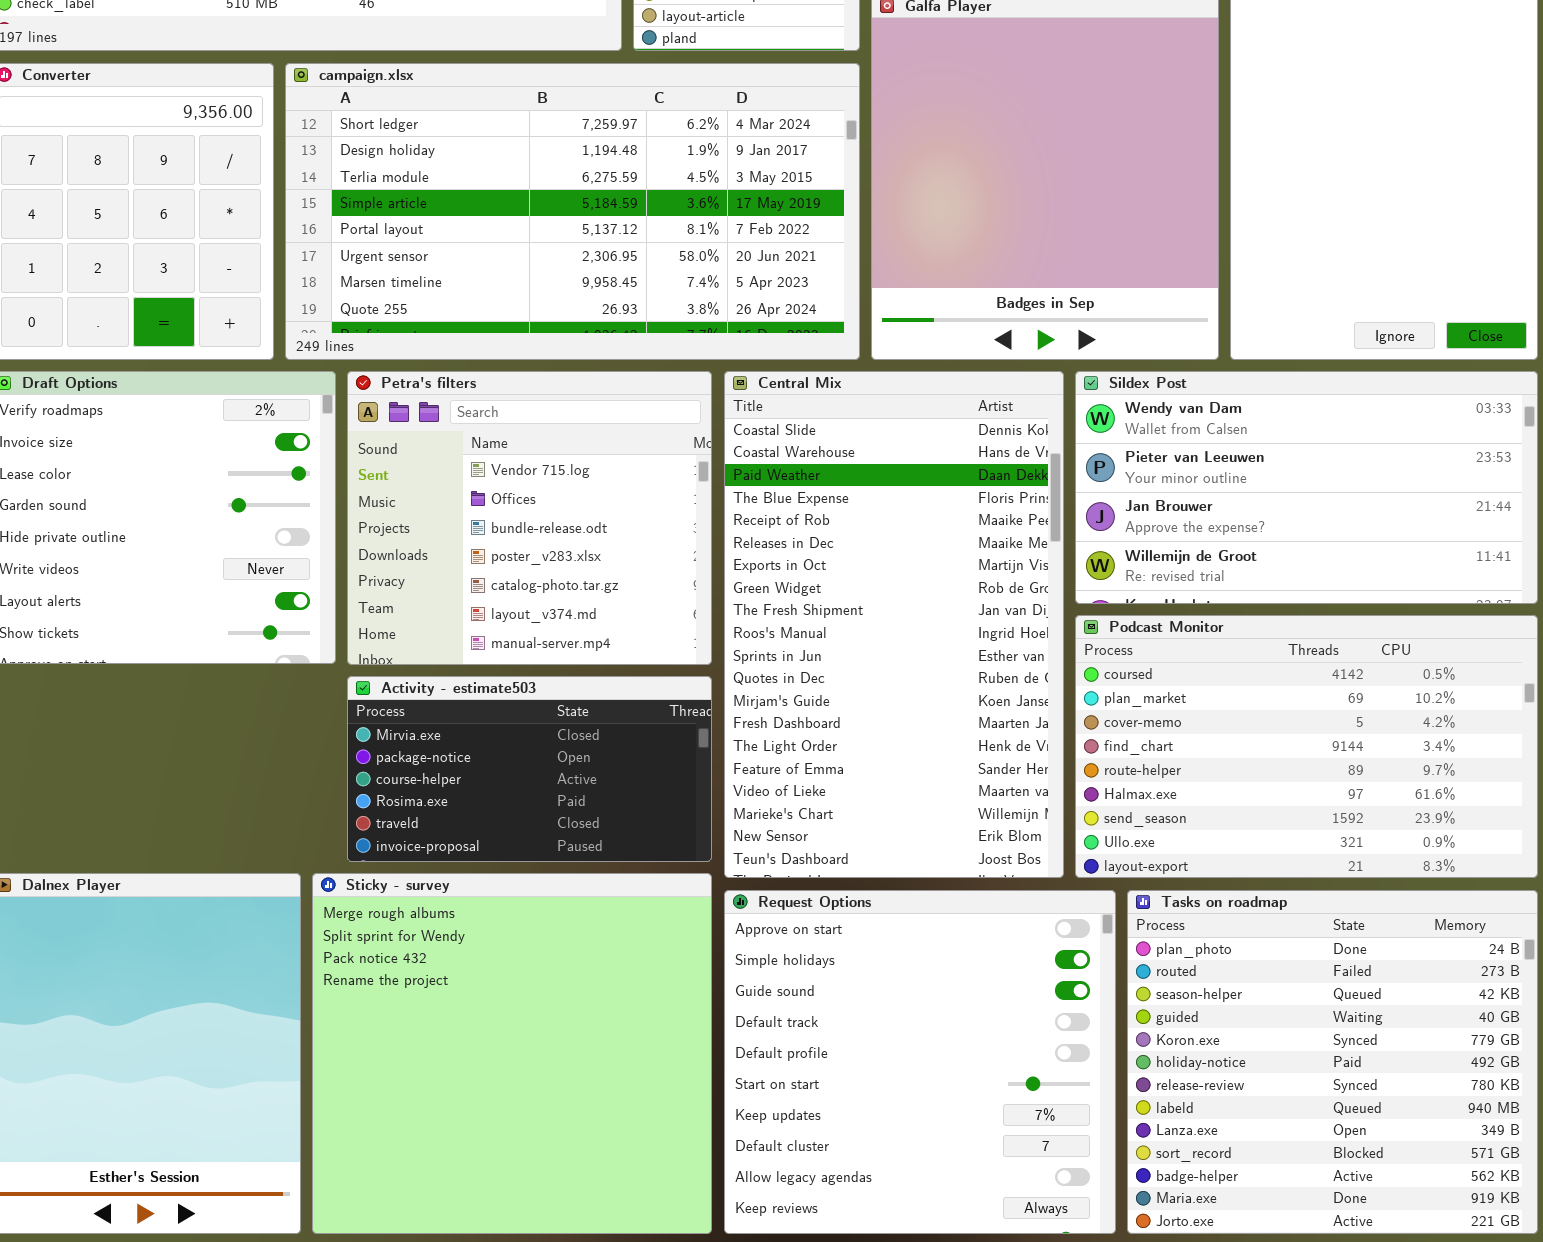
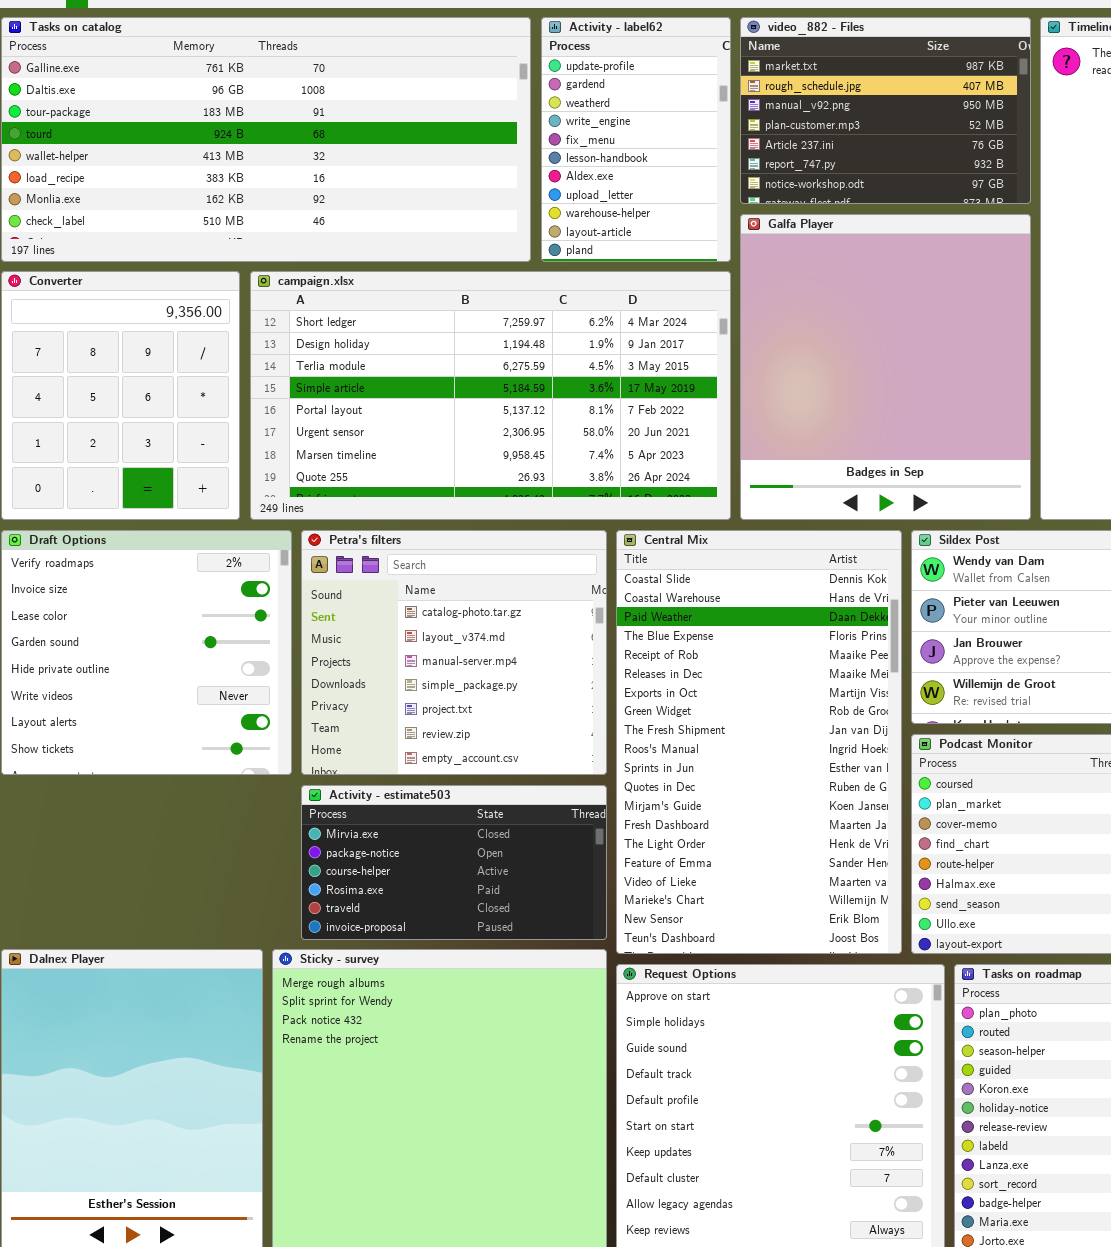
Petra's filters: [347,371,712,665] -> [301,530,607,775], scrolled down 4 rows

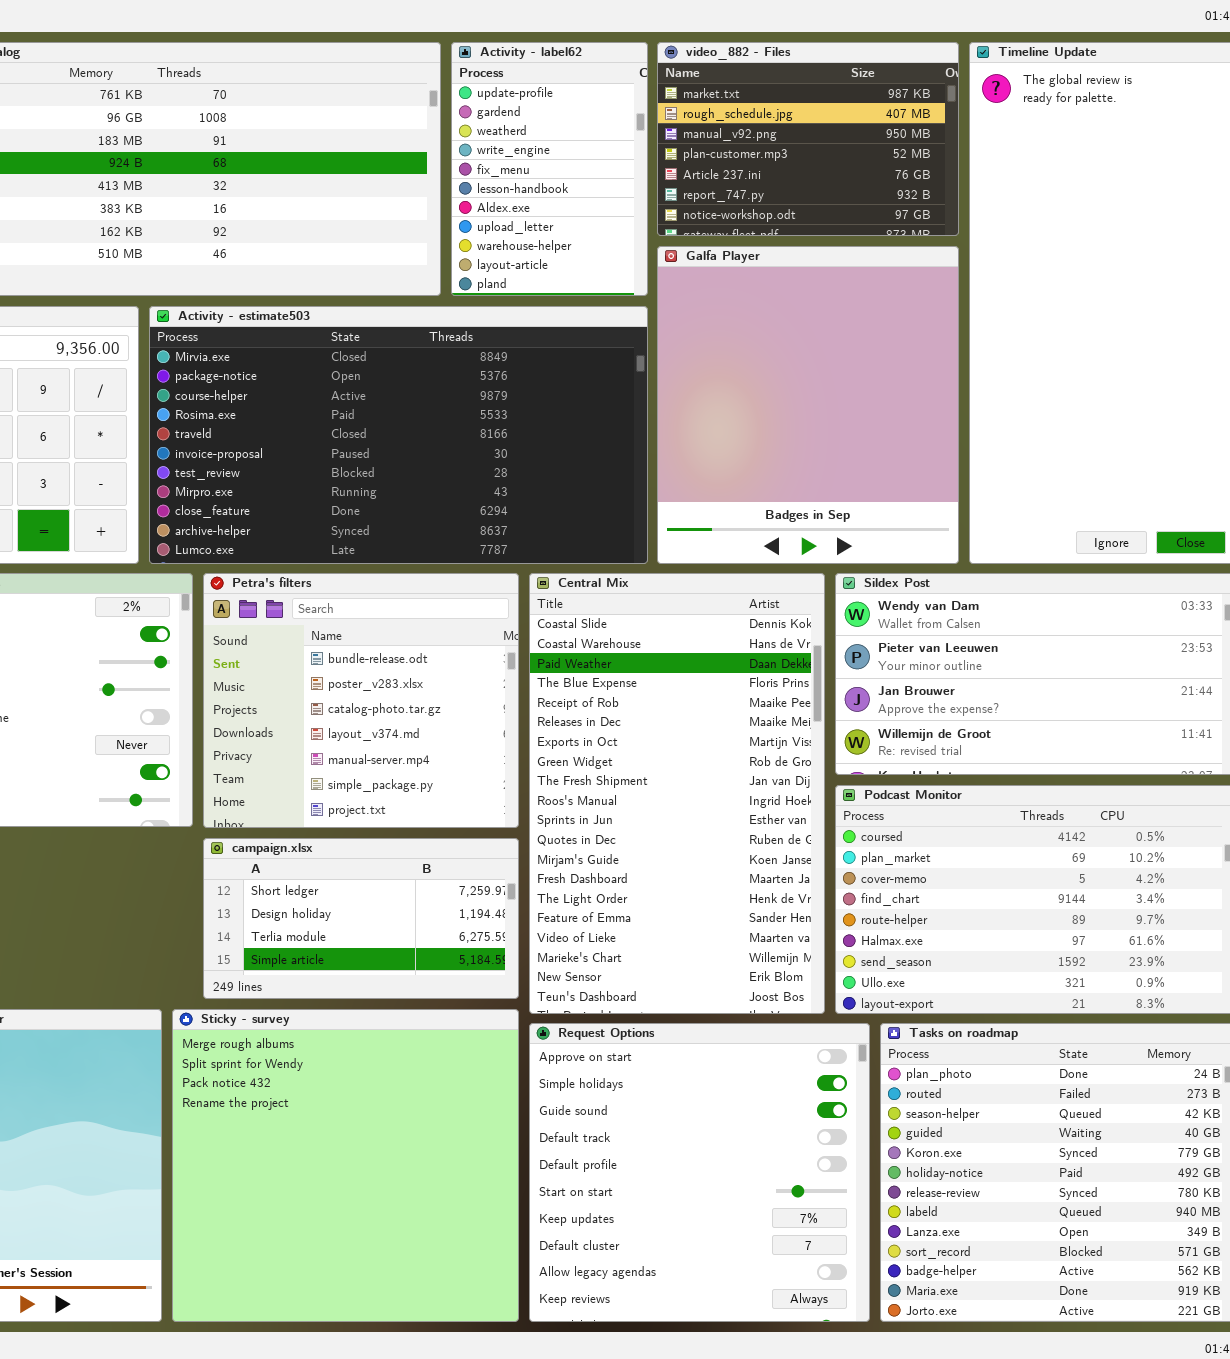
campaign.xlsx: [250,271,731,520] -> [203,838,519,999], moved, resized
Petra's filters: [301,530,607,775] -> [203,573,519,828], scrolled up 2 rows
Activity - estimate503: [301,785,607,940] -> [149,306,648,564], moved, resized

